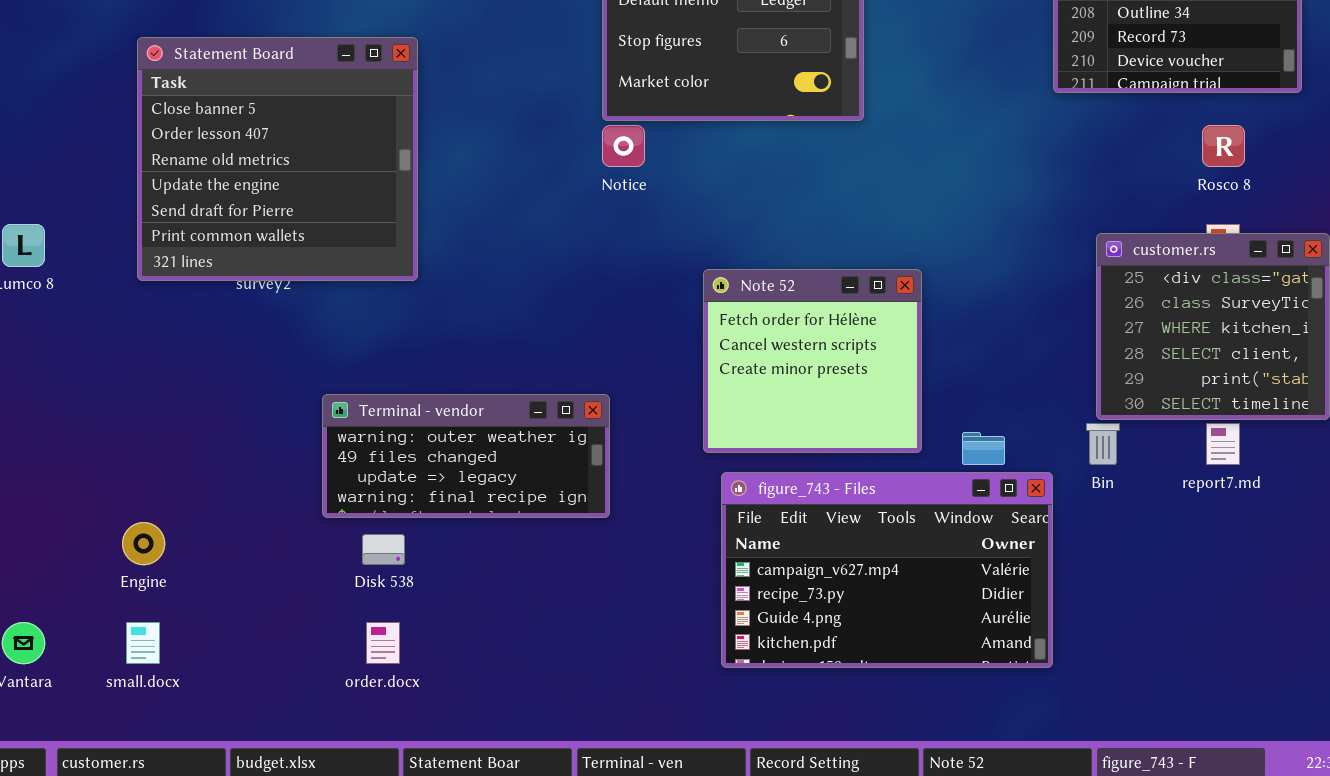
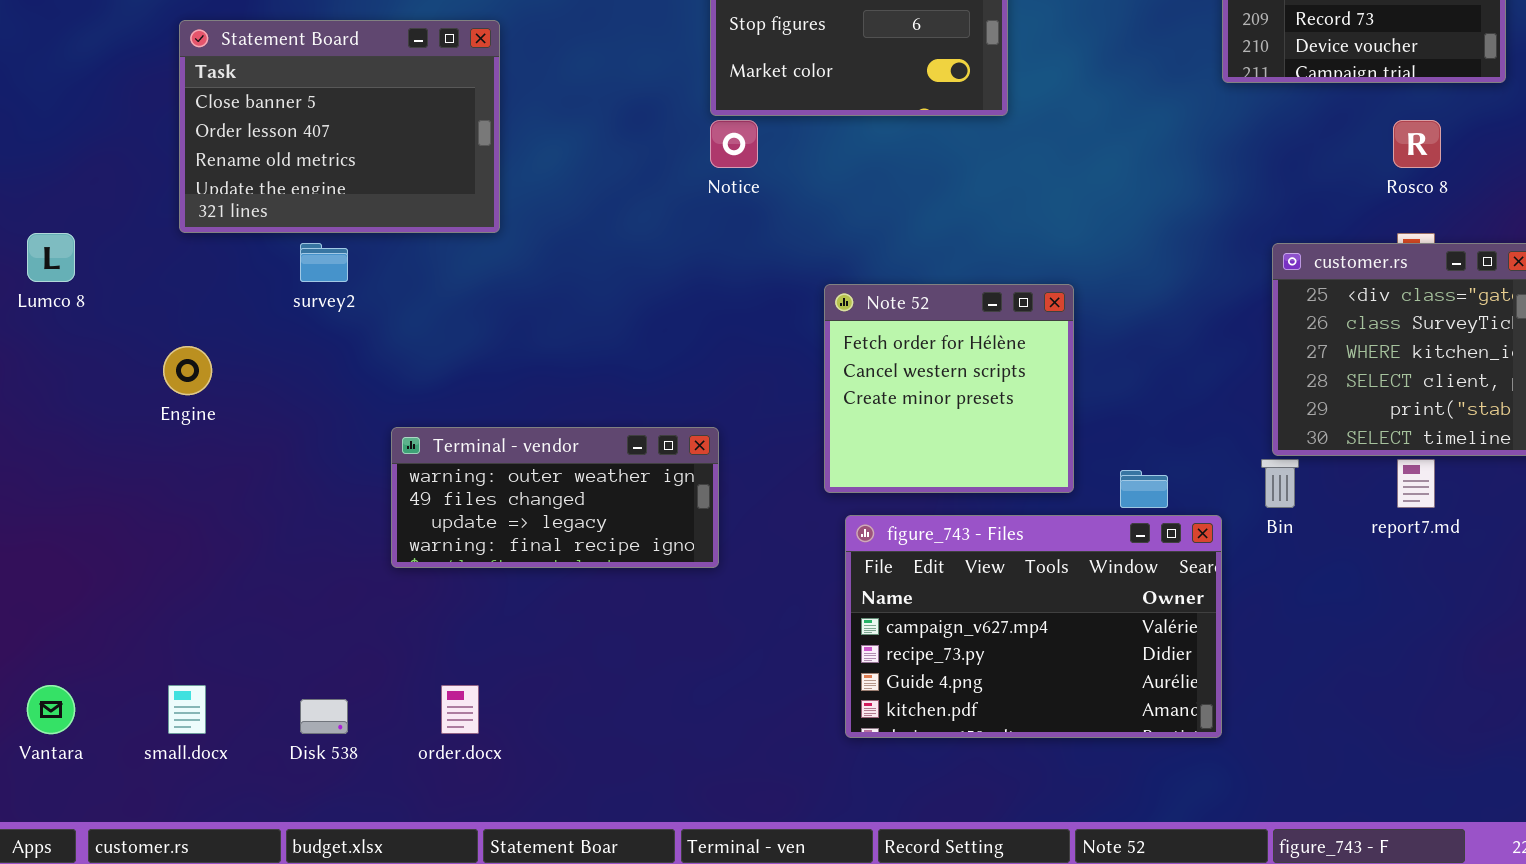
Statement Board: [137,37,418,281] -> [179,20,500,233], resized
Engine: [122,522,165,565] -> [163,346,212,395], moved
Disk 538: [362,534,405,565] -> [300,699,348,734], moved

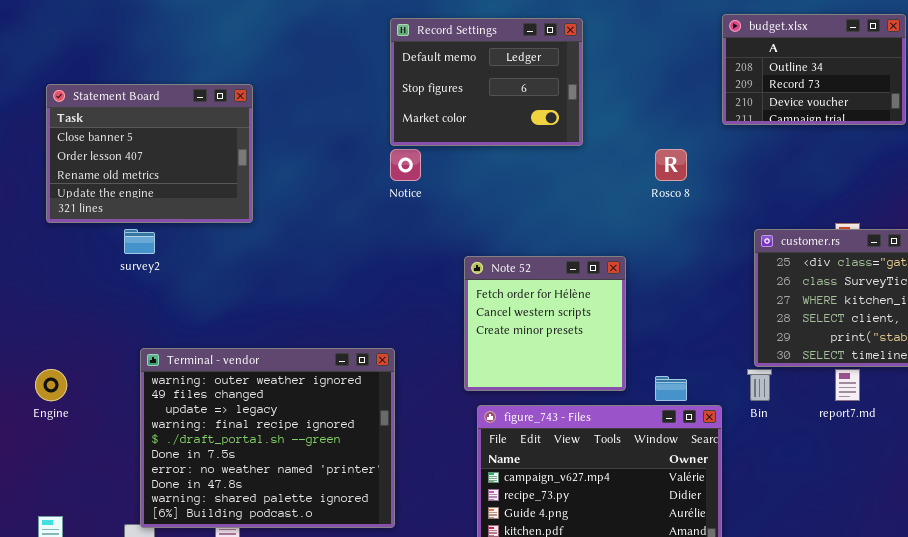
Rosco 8: [1393,120,1441,168] -> [655,149,687,181], moved
Engine: [163,346,212,395] -> [35,369,67,401], moved
Terminal - vendor: [391,427,719,568] -> [140,348,395,528], resized

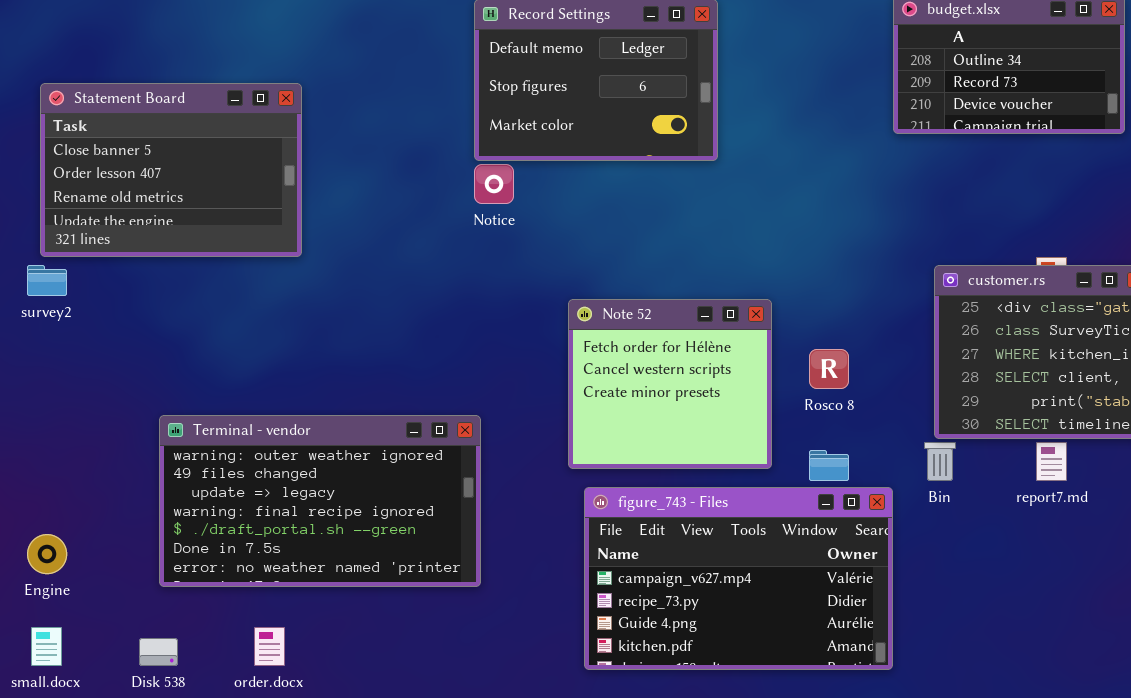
Rosco 8: [655,149,687,181] -> [809,349,849,389], moved
survey2: [124,229,155,254] -> [27,265,67,296], moved
Terminal - vendor: [140,348,395,528] -> [159,415,481,587], resized
Engine: [35,369,67,401] -> [27,534,67,574], moved

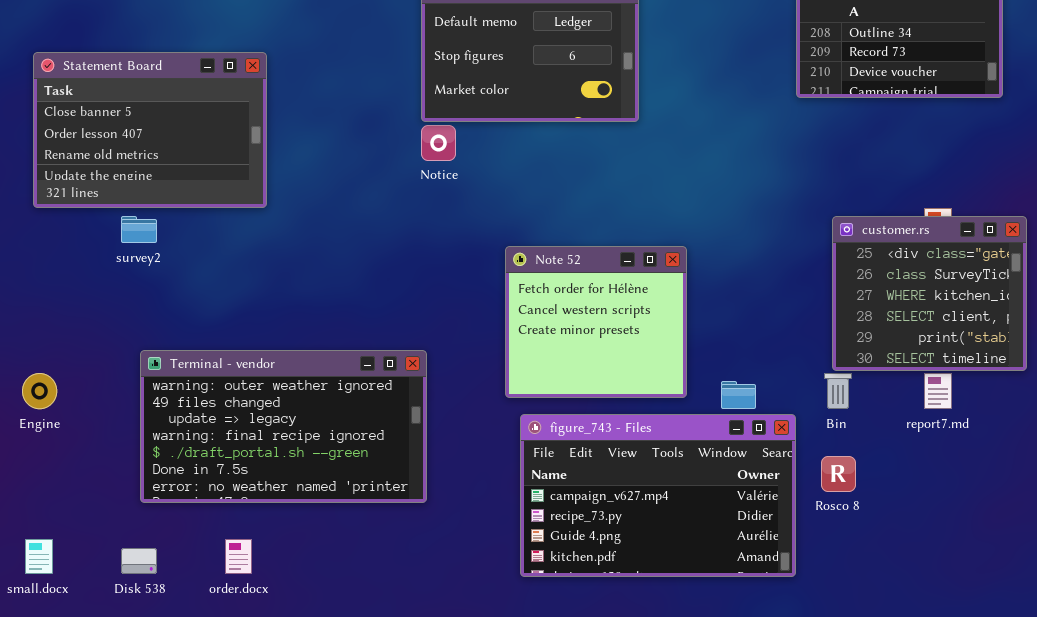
survey2: [27,265,67,296] -> [121,216,157,243], moved
Rosco 8: [809,349,849,389] -> [821,456,856,492], moved
Engine: [27,534,67,574] -> [22,373,57,409], moved

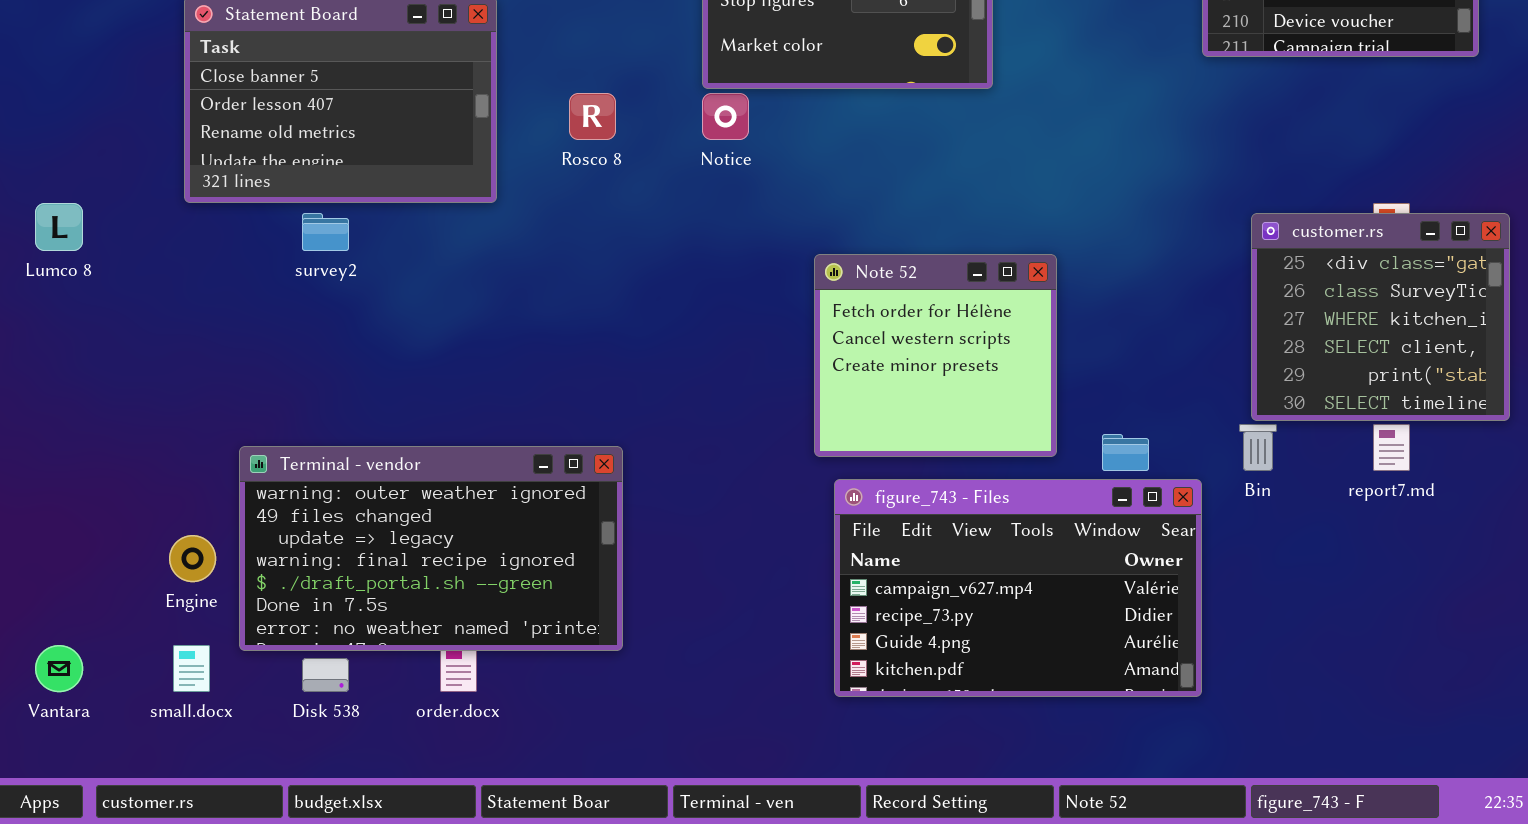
Terminal - vendor: [140,350,427,503] -> [239,446,623,651], moved
Engine: [22,373,57,409] -> [169,535,216,582], moved
Rosco 8: [821,456,856,492] -> [569,93,616,140], moved

